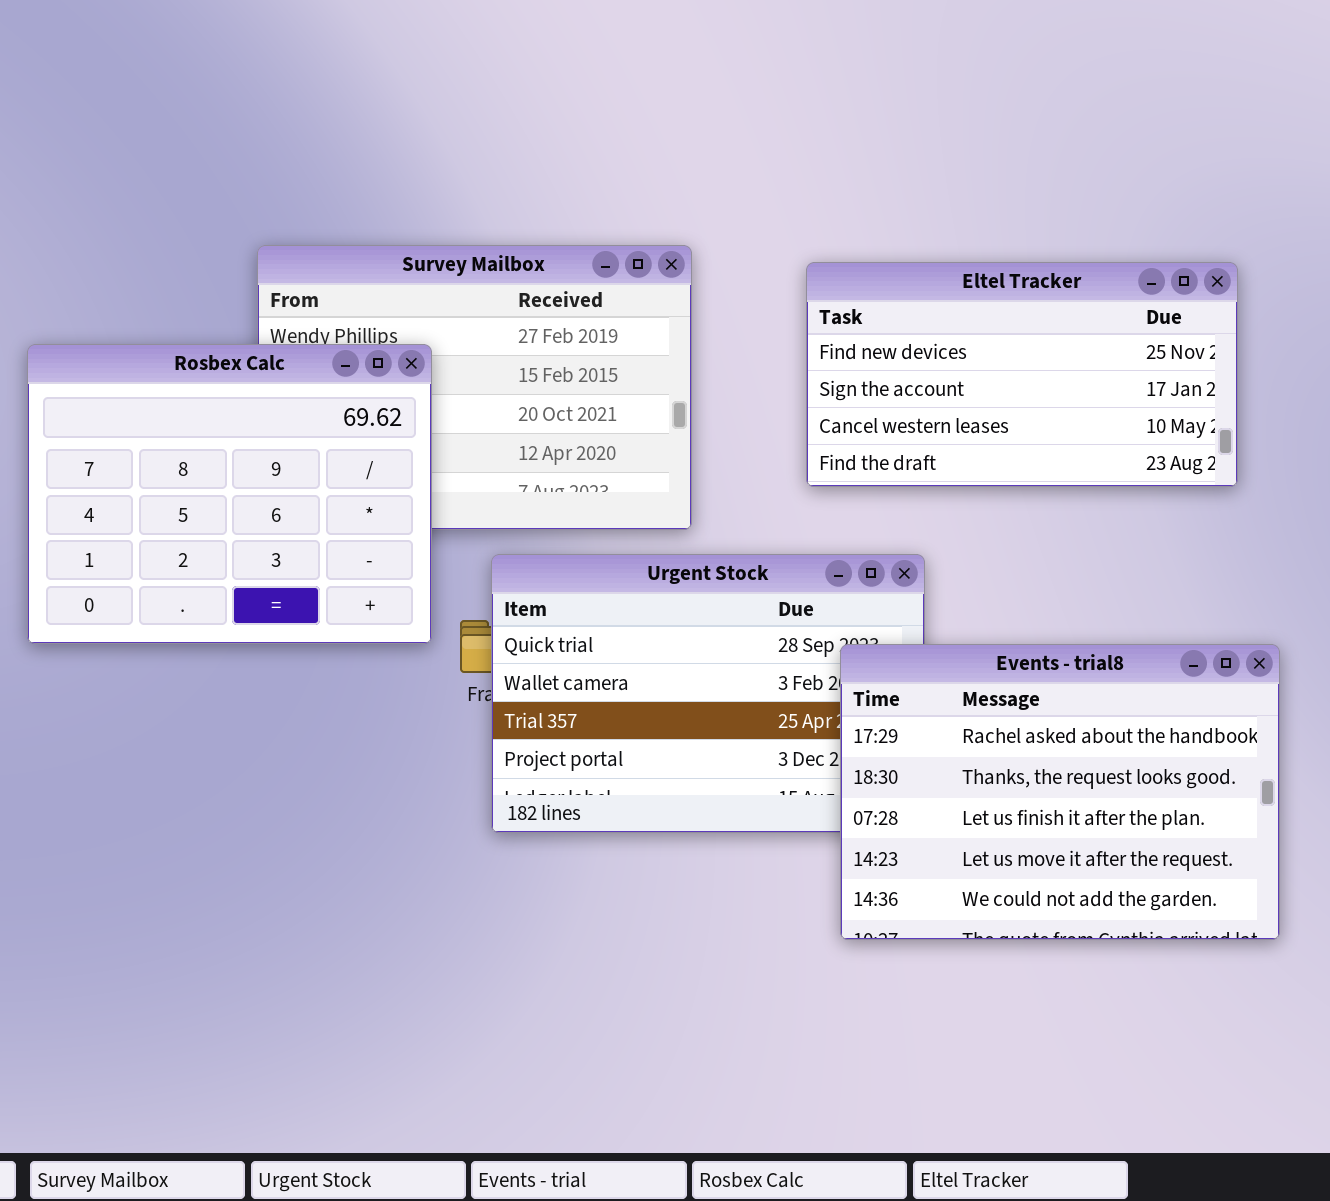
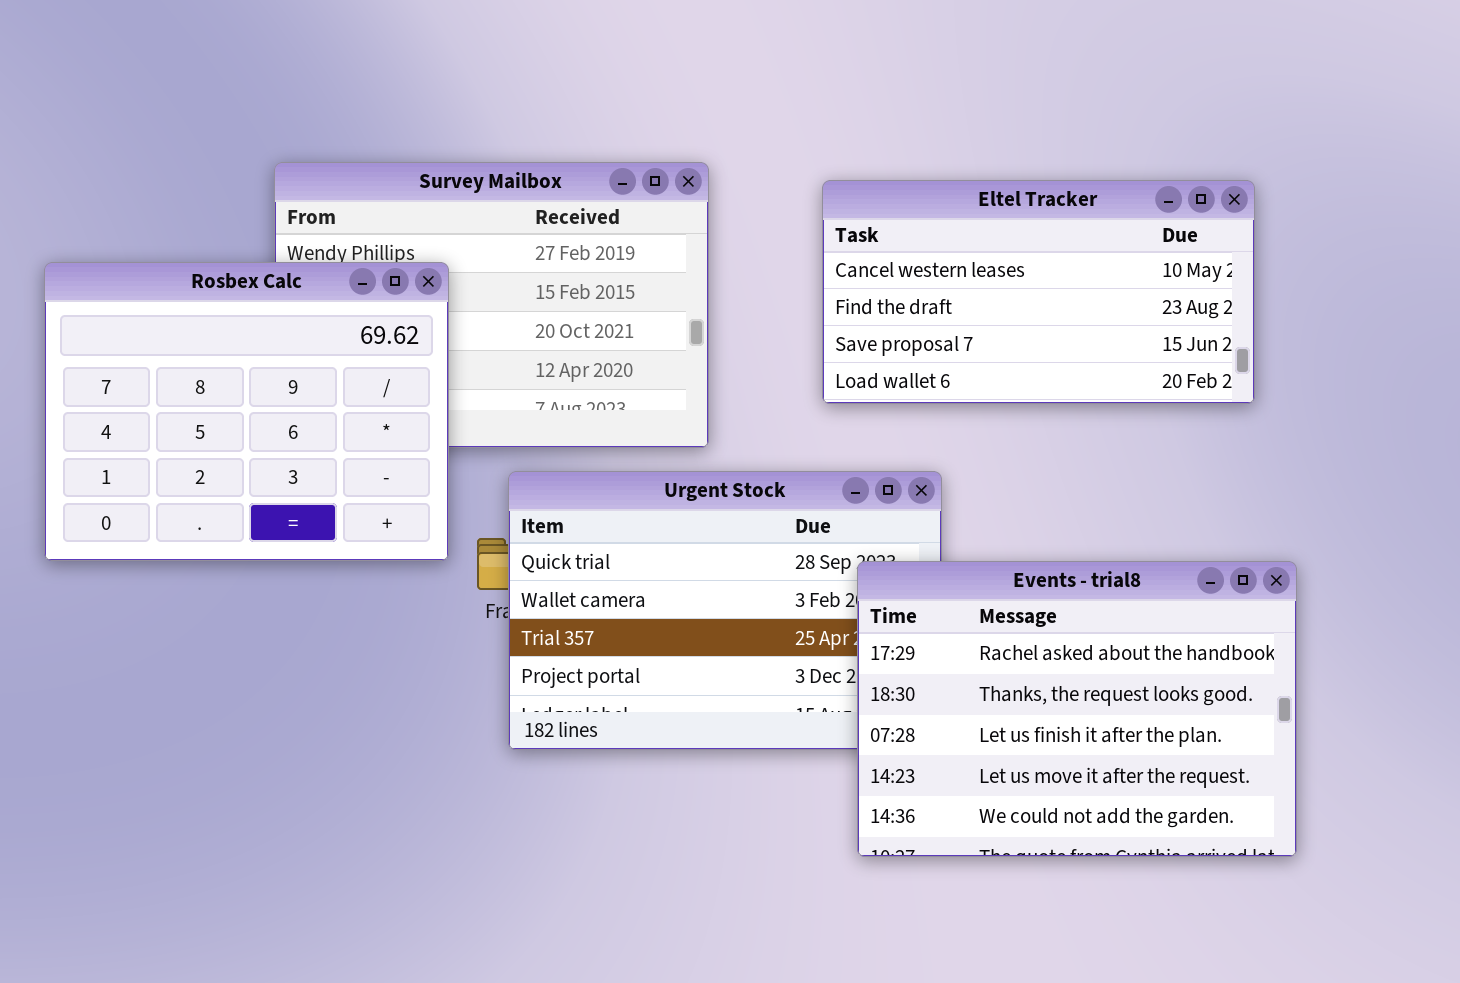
Eltel Tracker: [806,262,1238,487] -> [822,180,1255,404], scrolled down 2 rows

